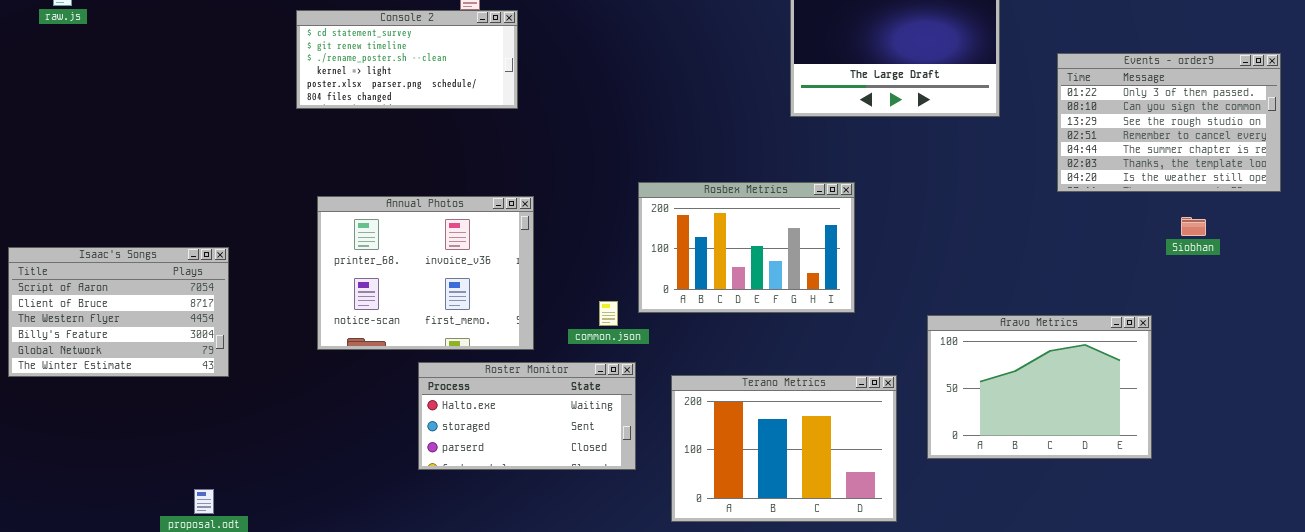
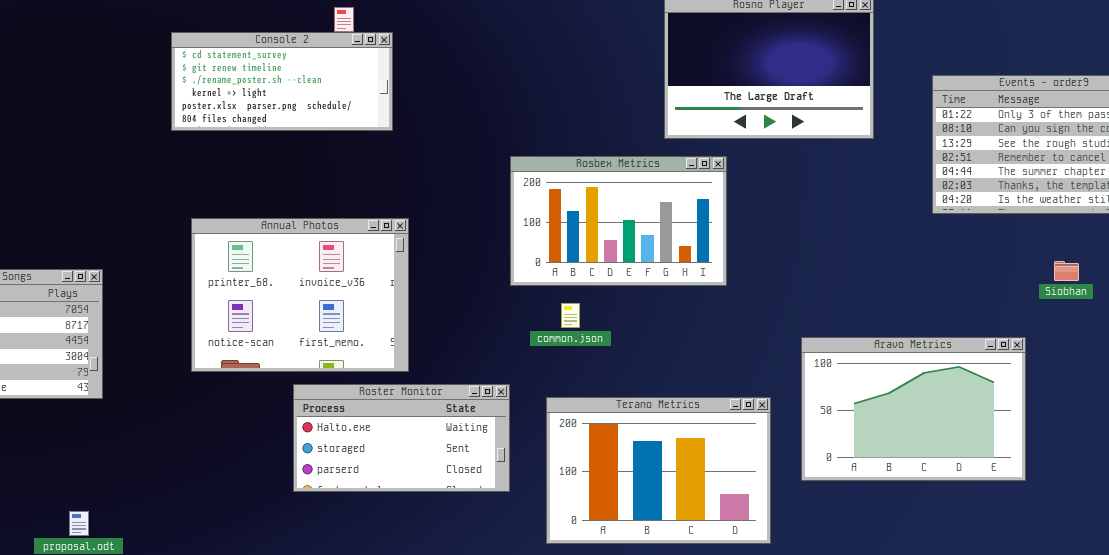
Rosbex Metrics: [638,182,855,313] -> [510,156,727,286], moved
Siobhan: [1181,217,1206,236] -> [1054,261,1079,281], moved
common.json: [599,301,618,326] -> [561,303,580,328], moved

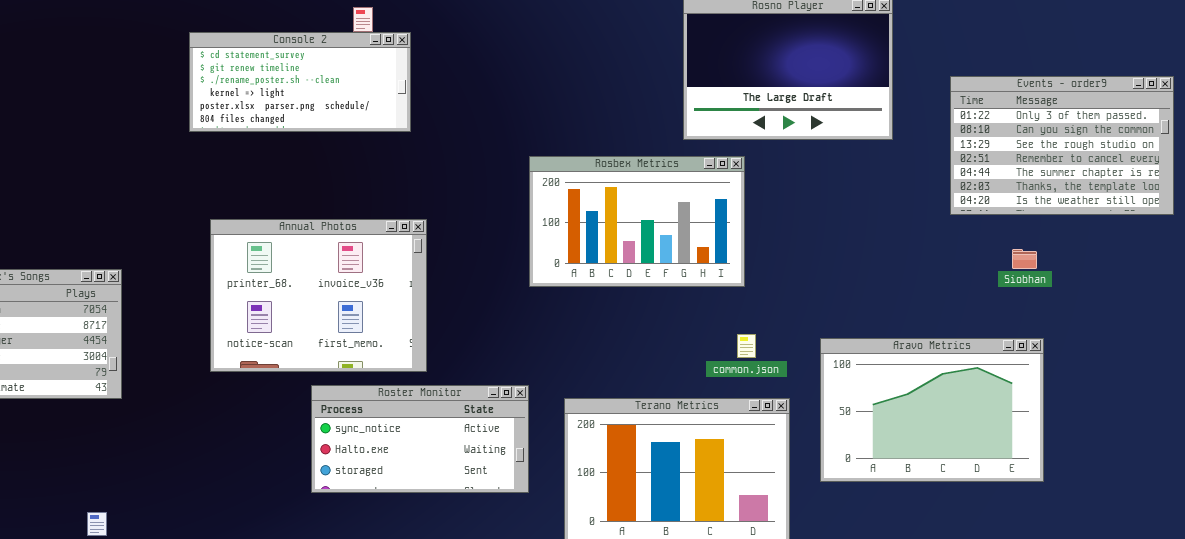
Siobhan: [1054,261,1079,281] -> [1012,249,1037,269], moved
common.json: [561,303,580,328] -> [737,334,756,358], moved
Roster Monitor: [293,384,510,492] -> [311,385,529,493], scrolled up 1 row

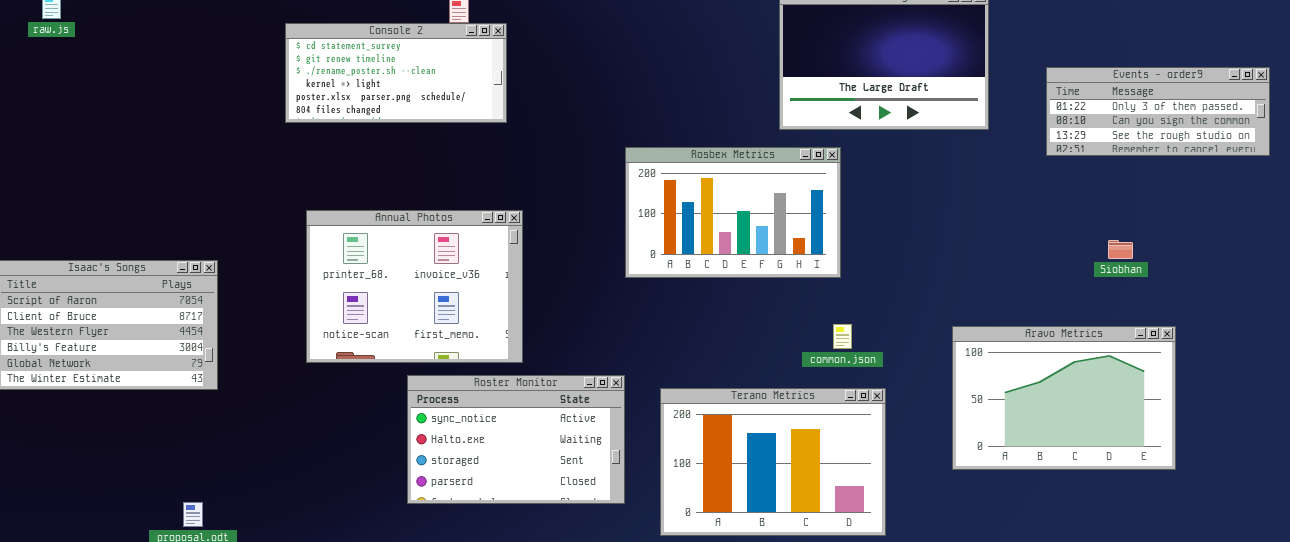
Events - order9: [950,76,1174,215] -> [1046,67,1270,156], resized
Aravo Metrics: [820,338,1044,482] -> [952,326,1176,470], moved
Roster Monitor: [311,385,529,493] -> [407,375,625,504], resized

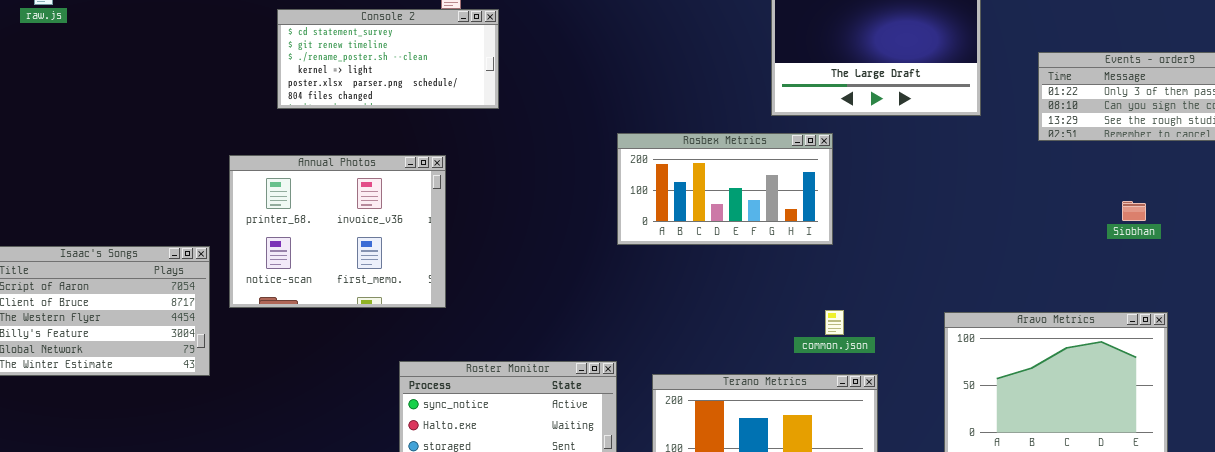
Rosbex Metrics: [625,147,841,278] -> [617,133,833,245], resized
Annual Photos: [306,210,523,363] -> [229,155,446,308], moved
Siobhan: [1108,240,1133,259] -> [1122,201,1146,221], moved

